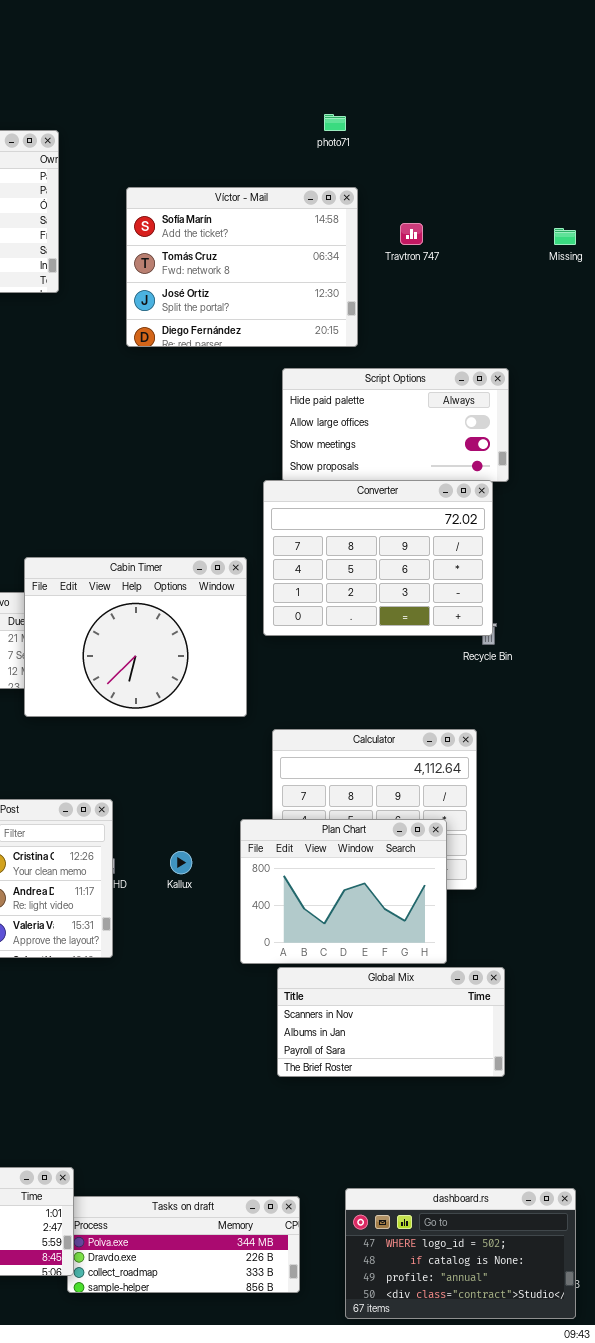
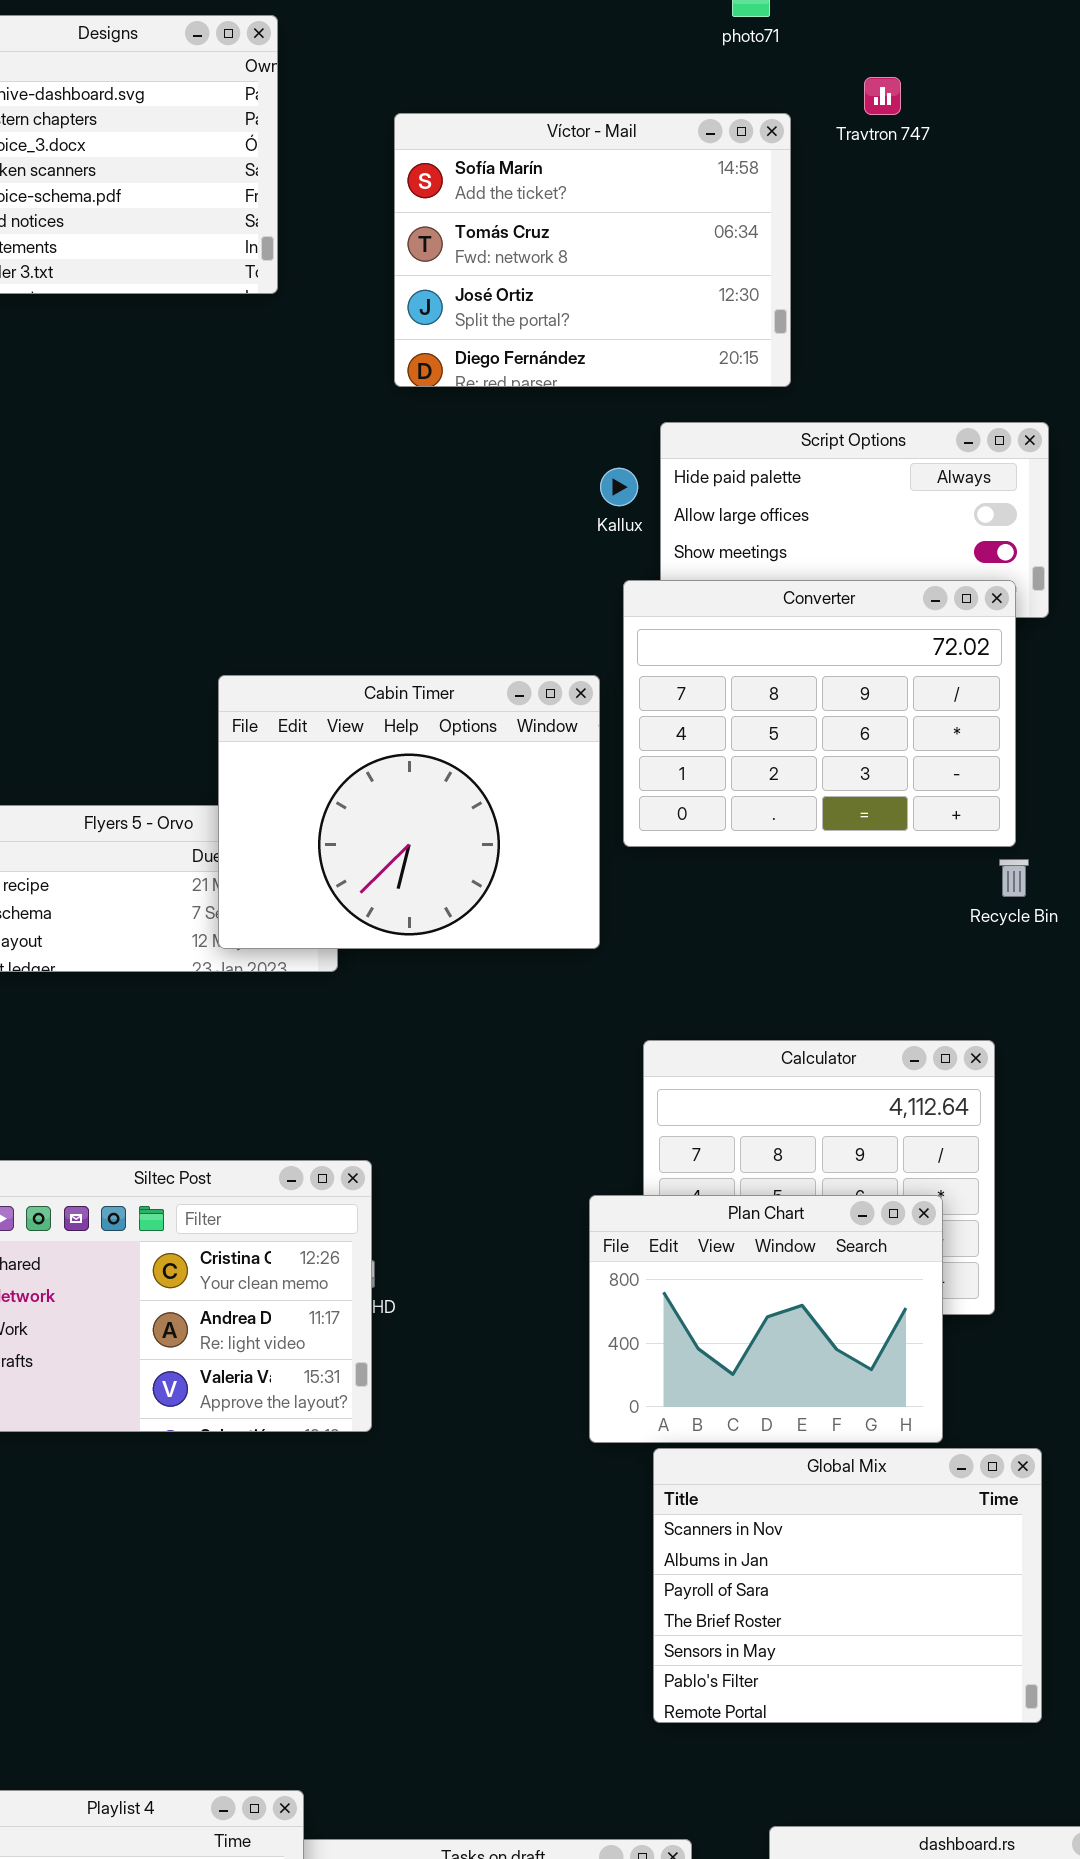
Travtron 747: [400,223,423,245] -> [864,77,901,115], moved
Converter: [263,480,493,636] -> [623,580,1016,847], moved
Cabin Timer: [24,557,247,717] -> [218,675,600,949], moved
Kallux: [170,851,192,874] -> [600,468,638,506], moved
Global Mix: [277,967,505,1077] -> [653,1448,1042,1723], resized

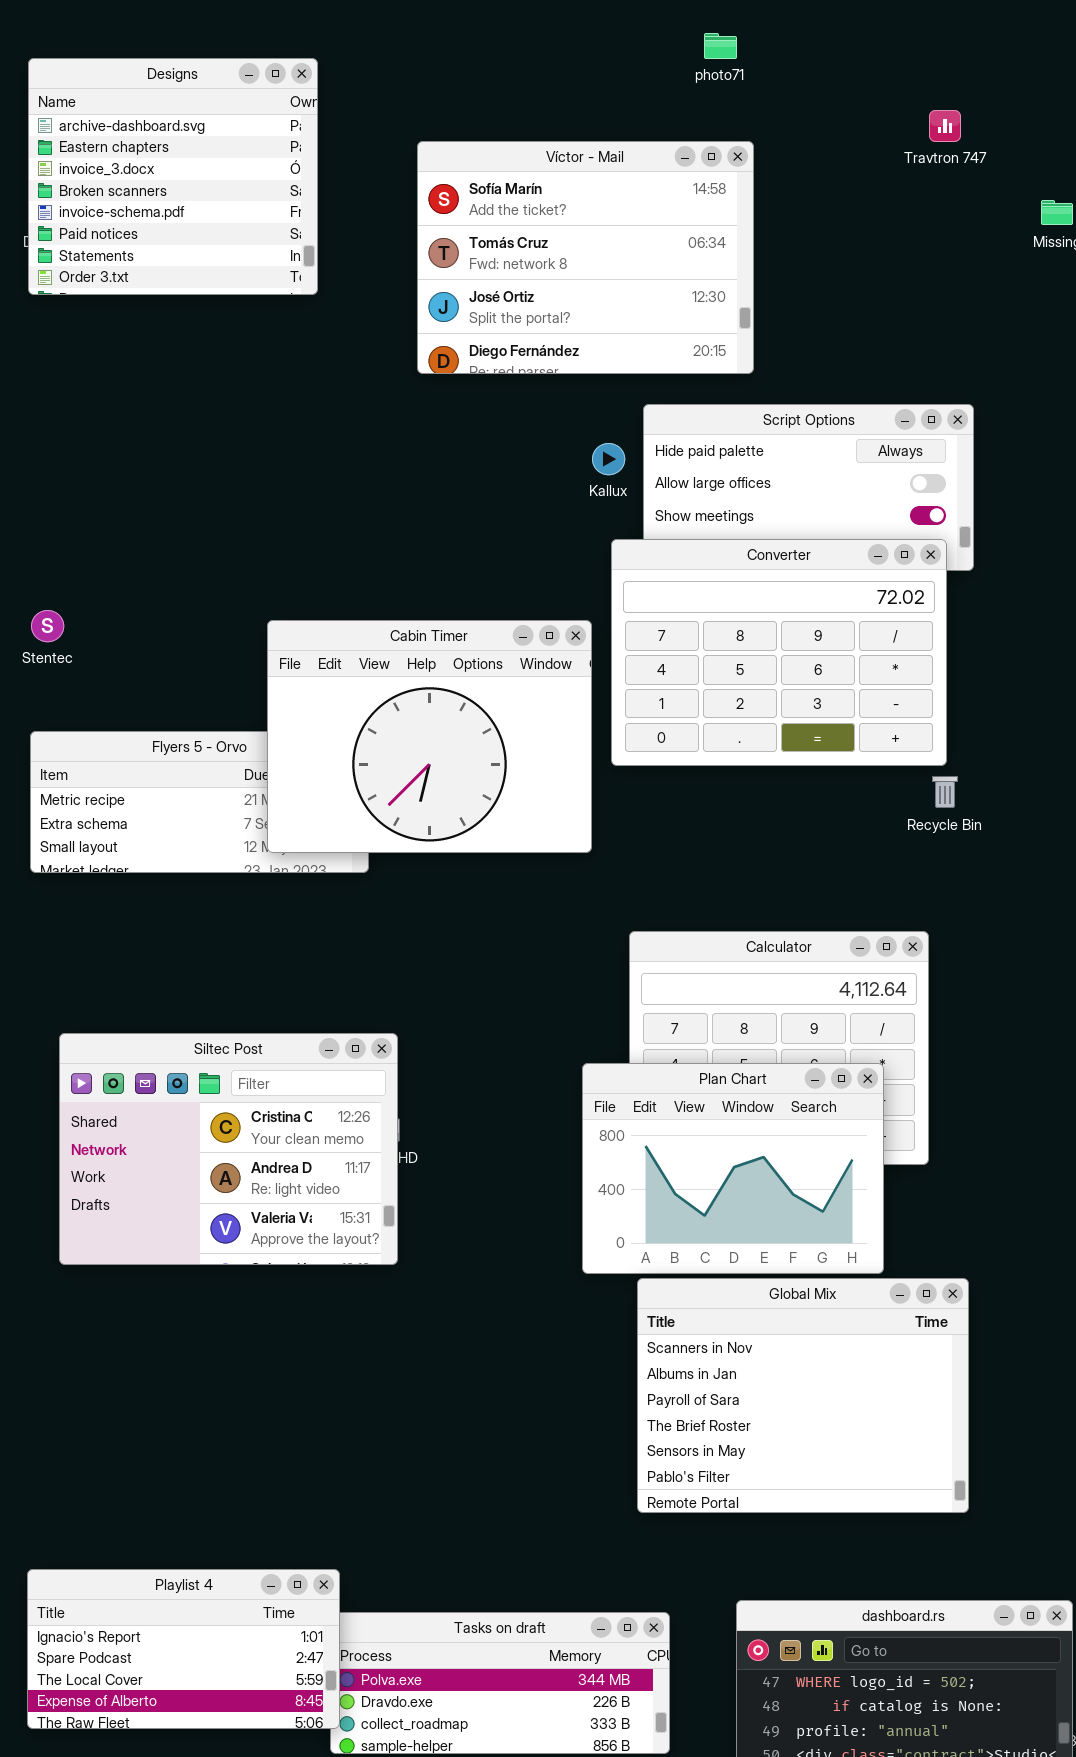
Travtron 747: [864,77,901,115] -> [929,110,961,142], moved

